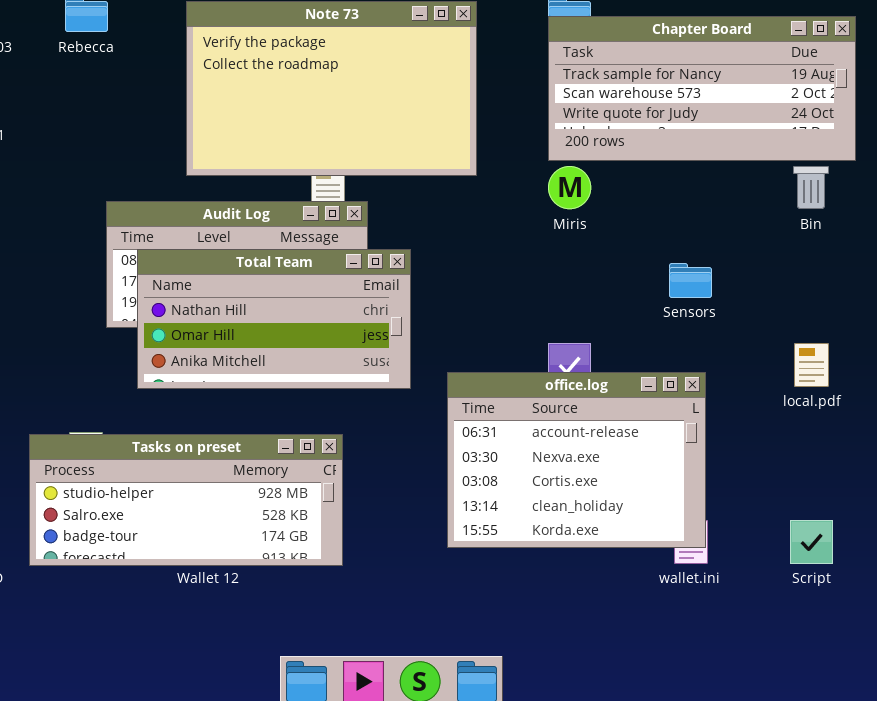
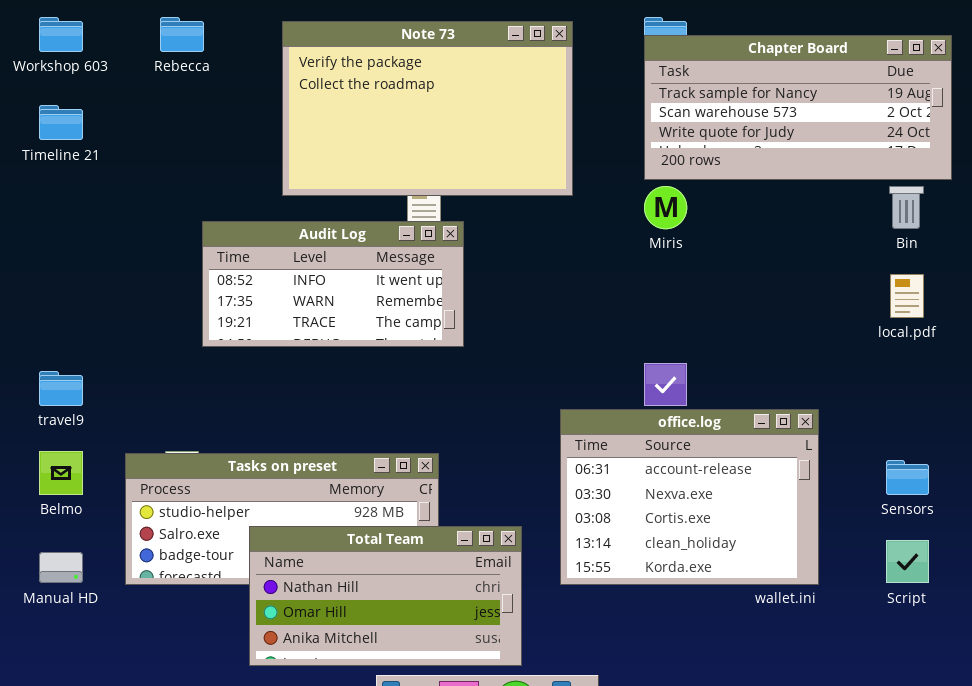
Total Team: [137,249,411,389] -> [249,526,522,666], moved
Sensors: [669,263,712,298] -> [886,460,929,495], moved
local.pdf: [794,343,829,387] -> [890,274,924,318], moved
office.log: [447,372,706,548] -> [560,409,819,585], moved

